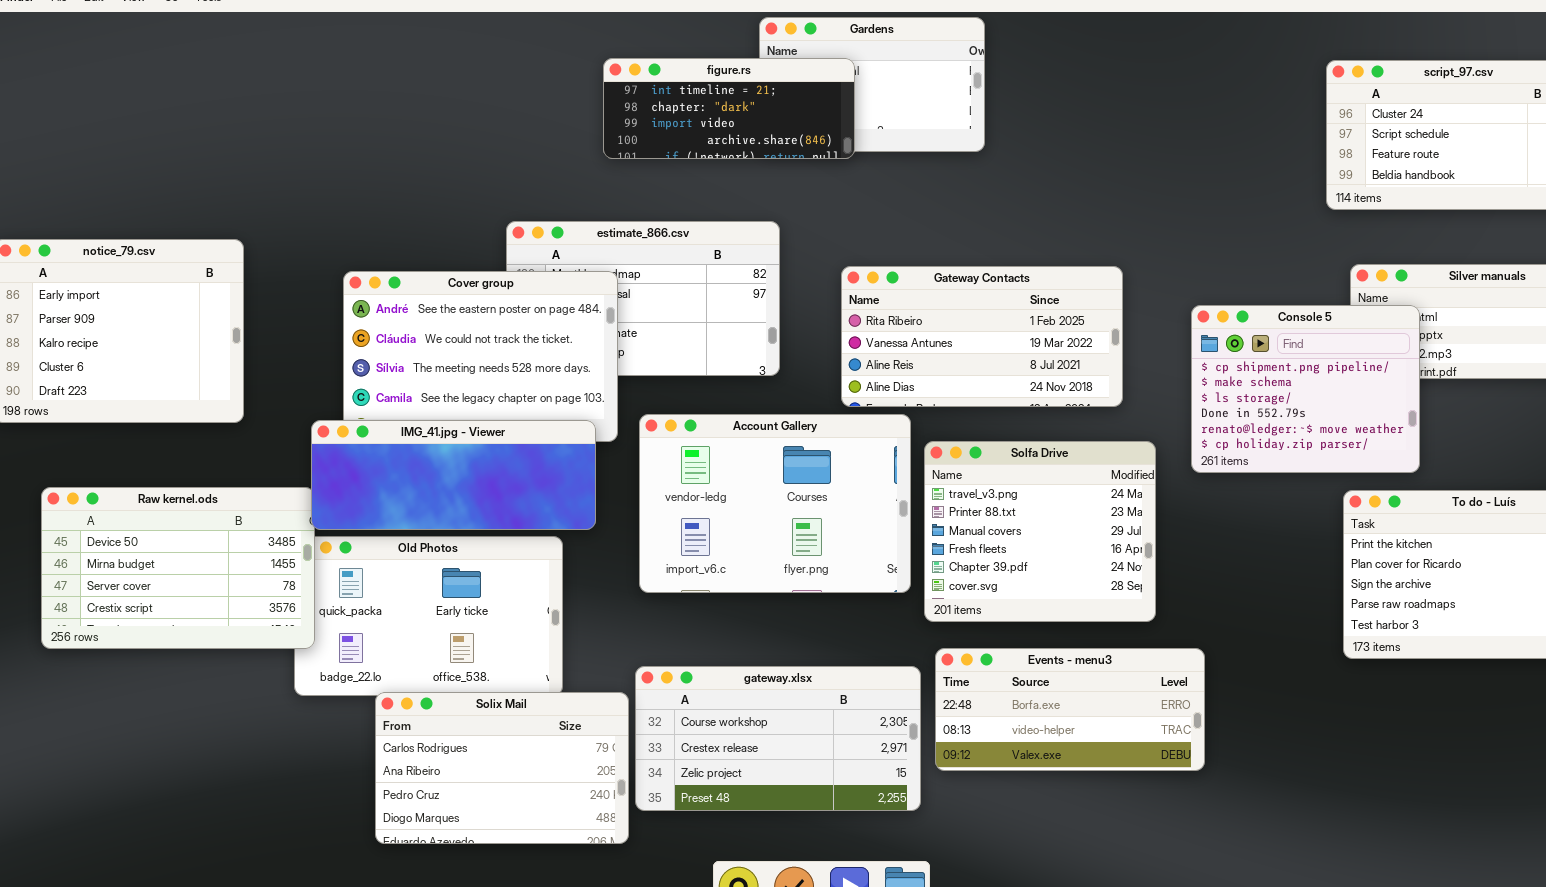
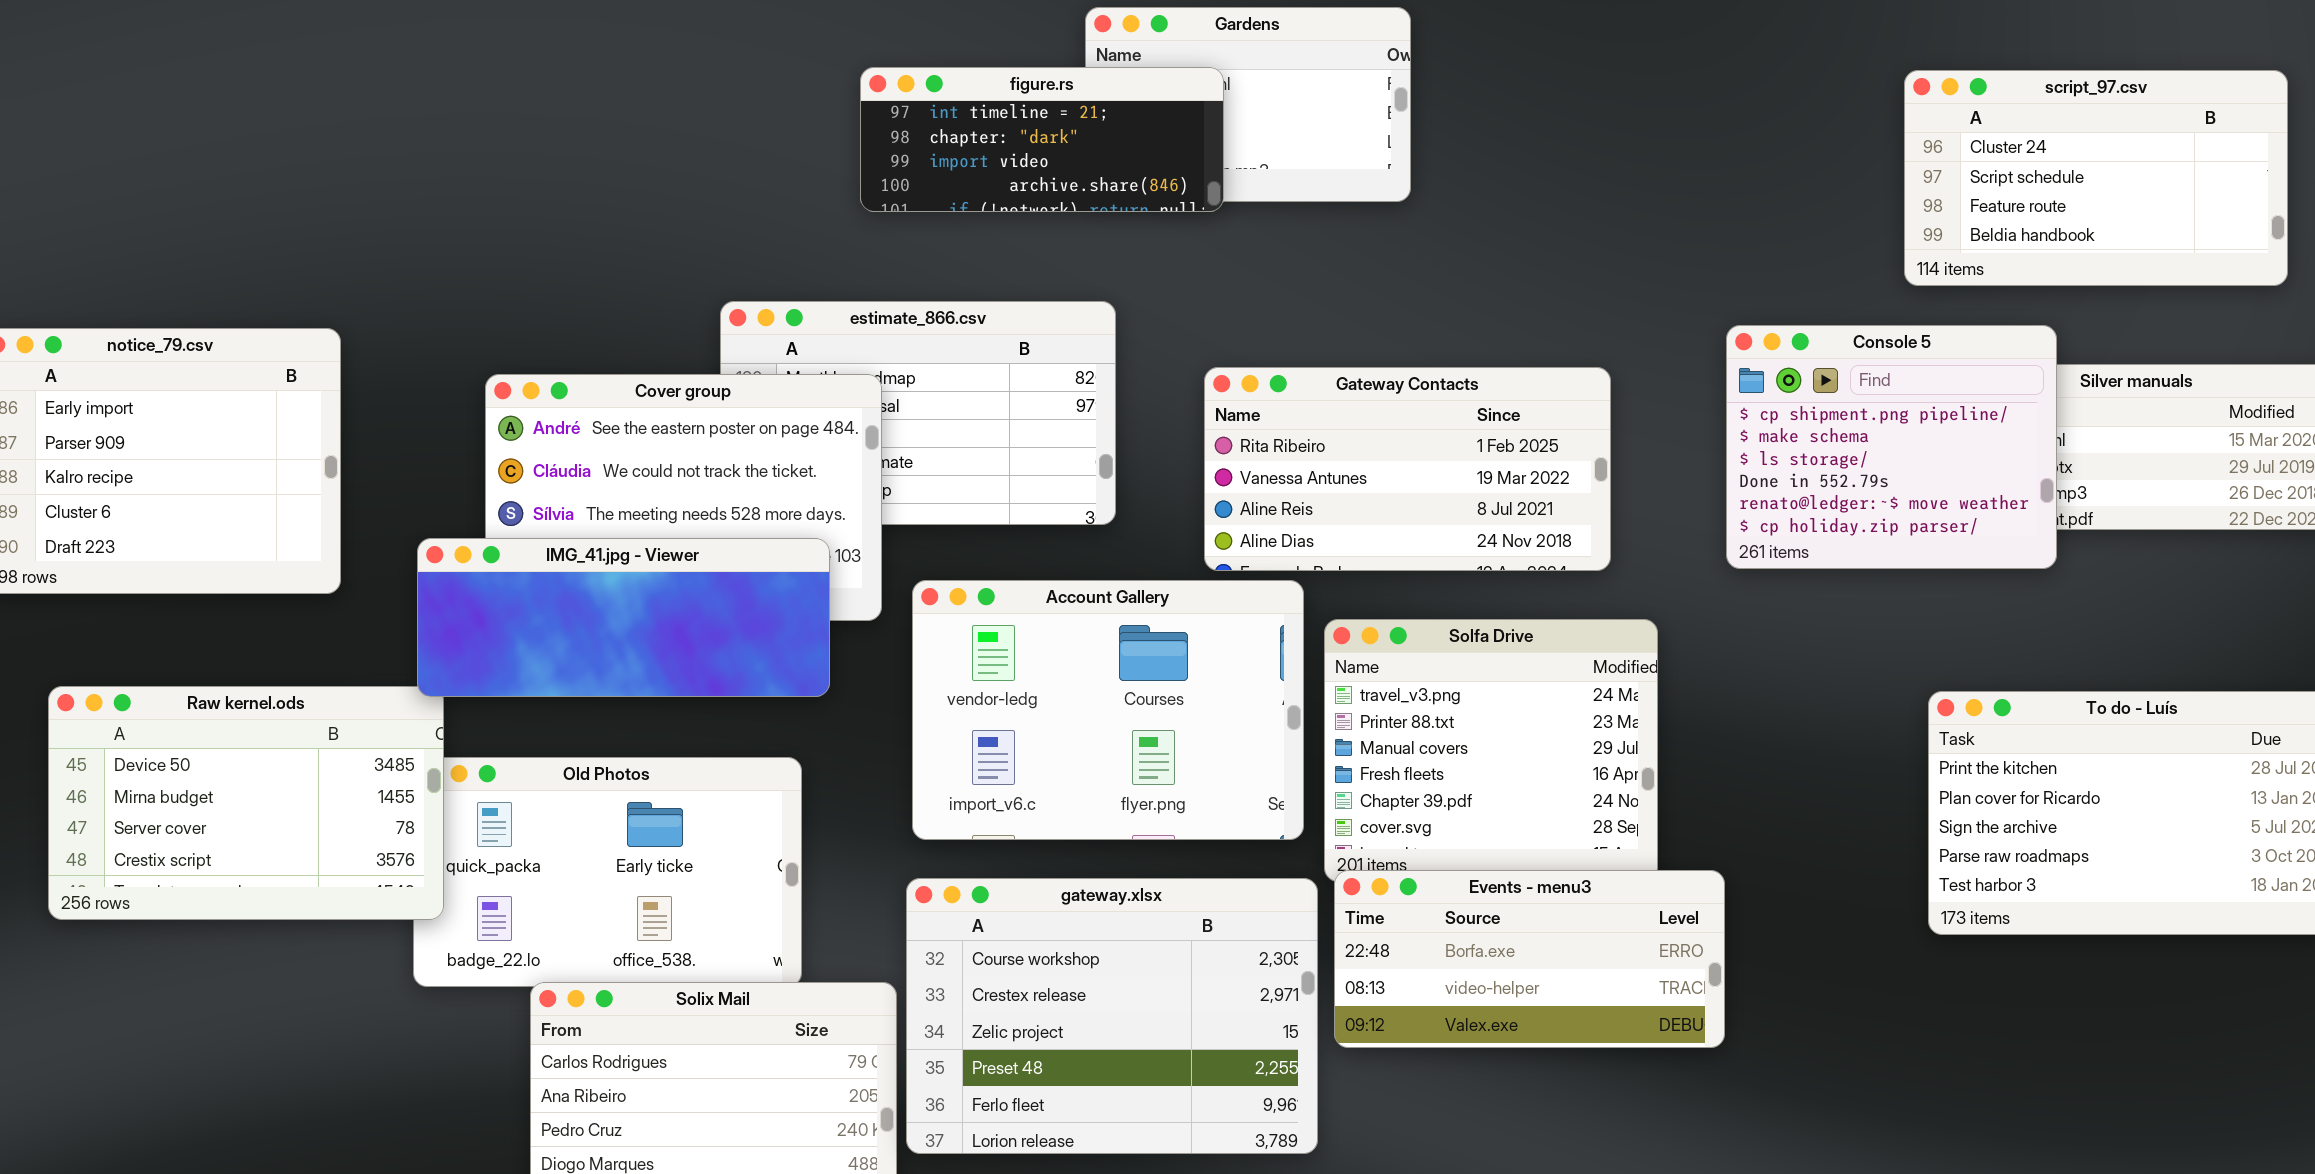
Console 5: [1191,305,1420,473] -> [1726,325,2057,569], moved
IMG_41.jpg - Viewer: [311,420,596,530] -> [417,538,830,697], moved
Events - menu3: [935,648,1205,771] -> [1334,870,1725,1048], moved
gateway.xlsx: [635,666,921,811] -> [906,878,1318,1154], resized

